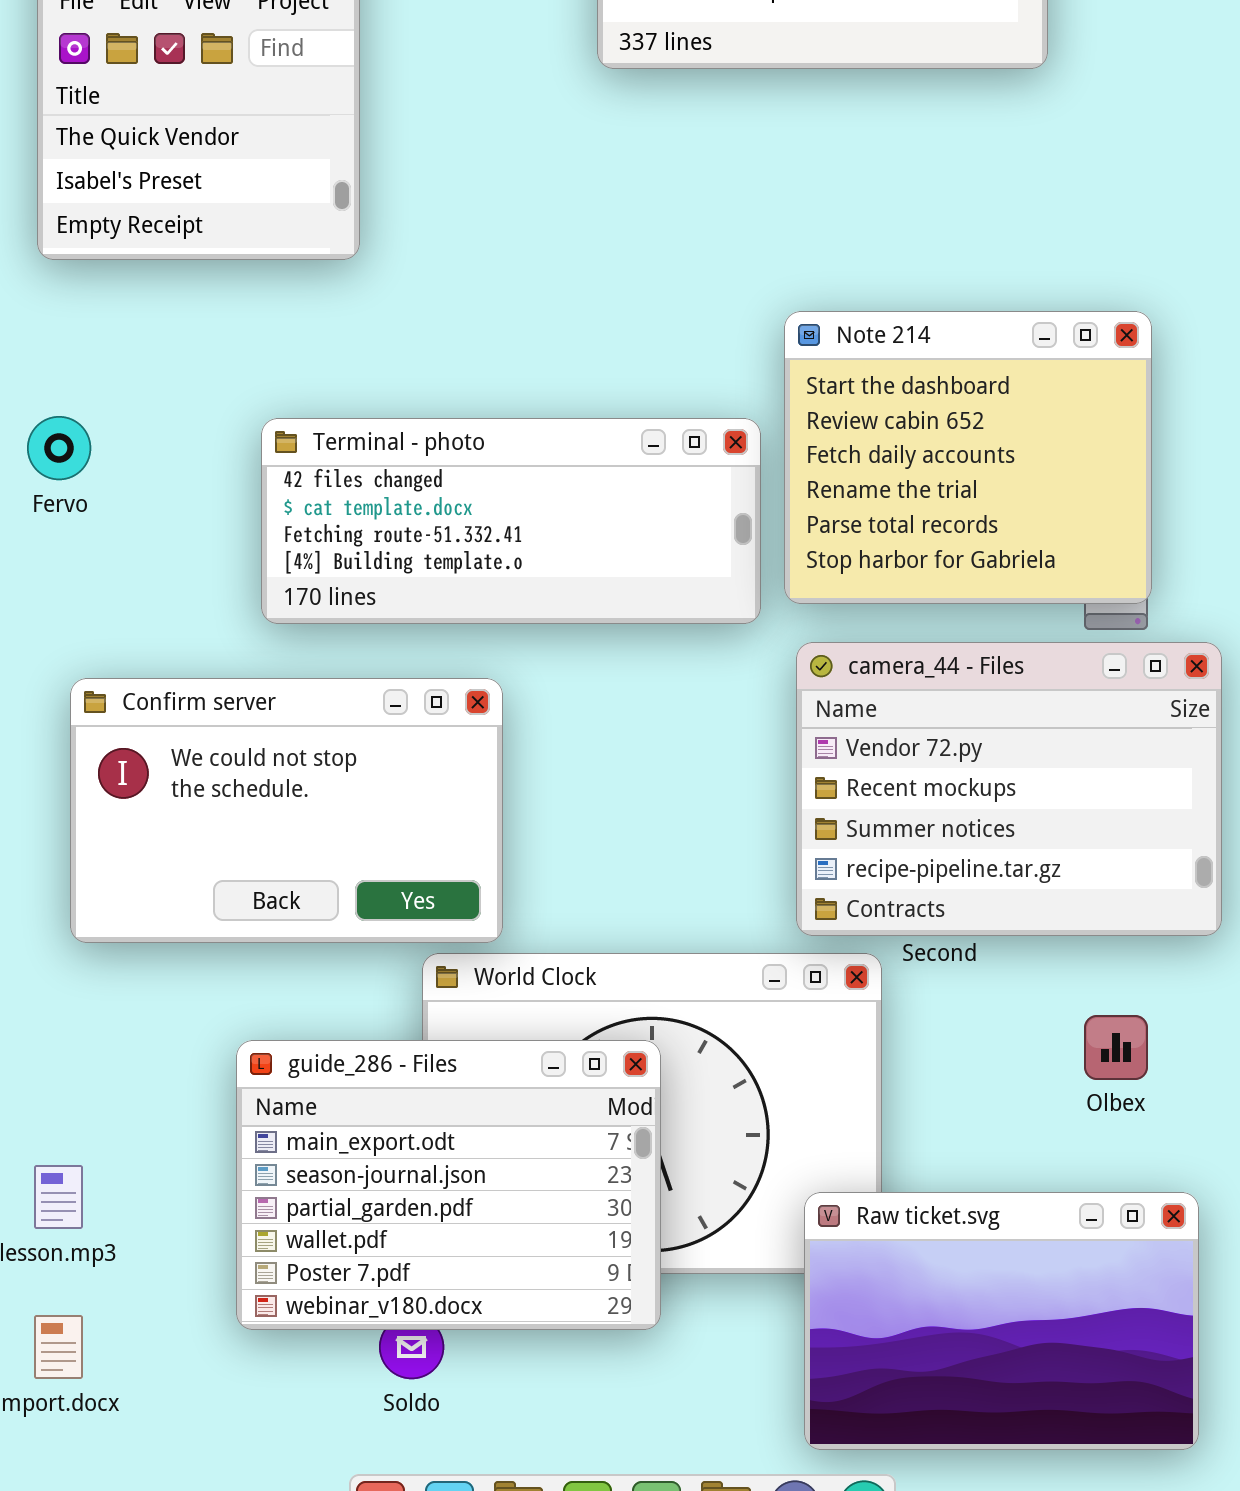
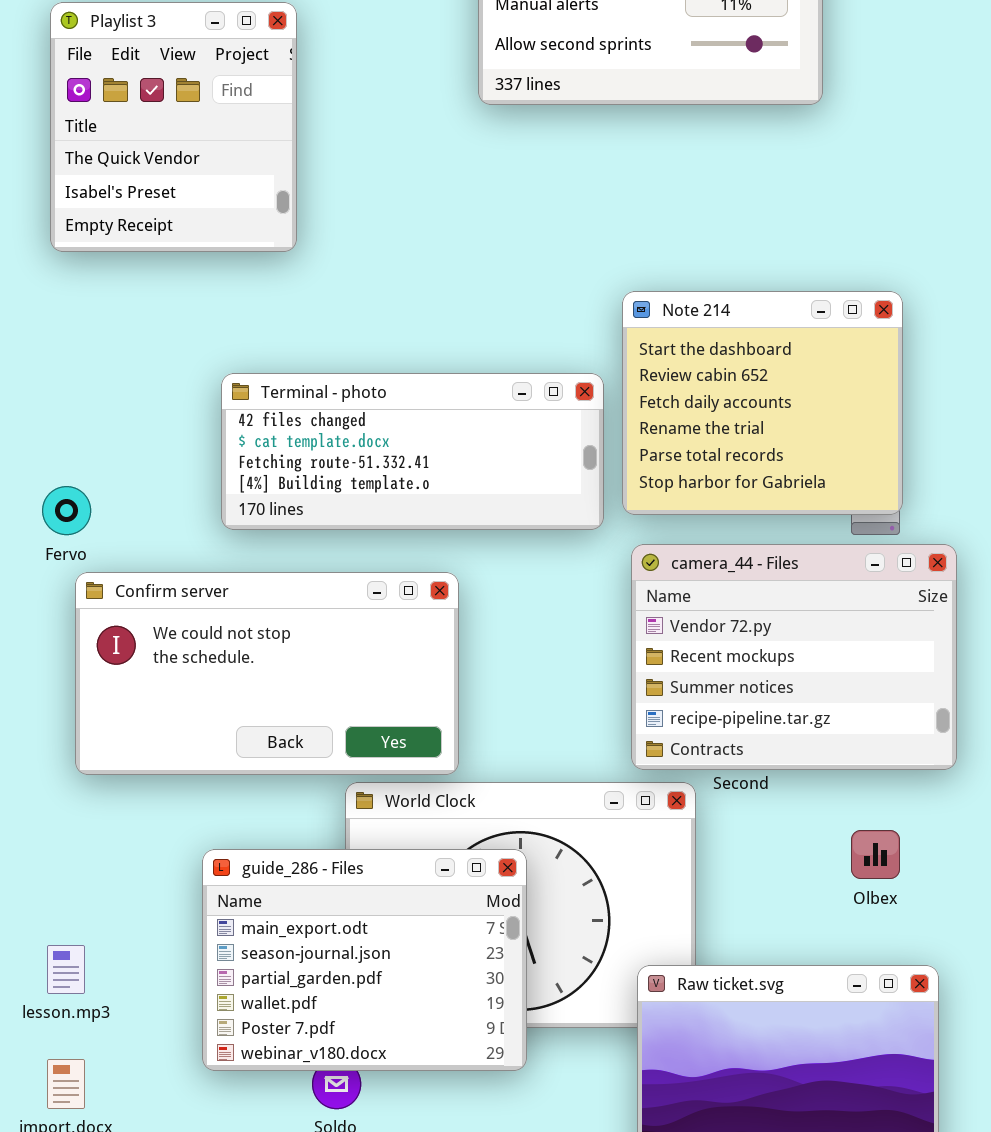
Fervo: [27,416,91,480] -> [42,486,91,535], moved
Confirm server: [70,678,503,943] -> [75,572,459,775], resized

